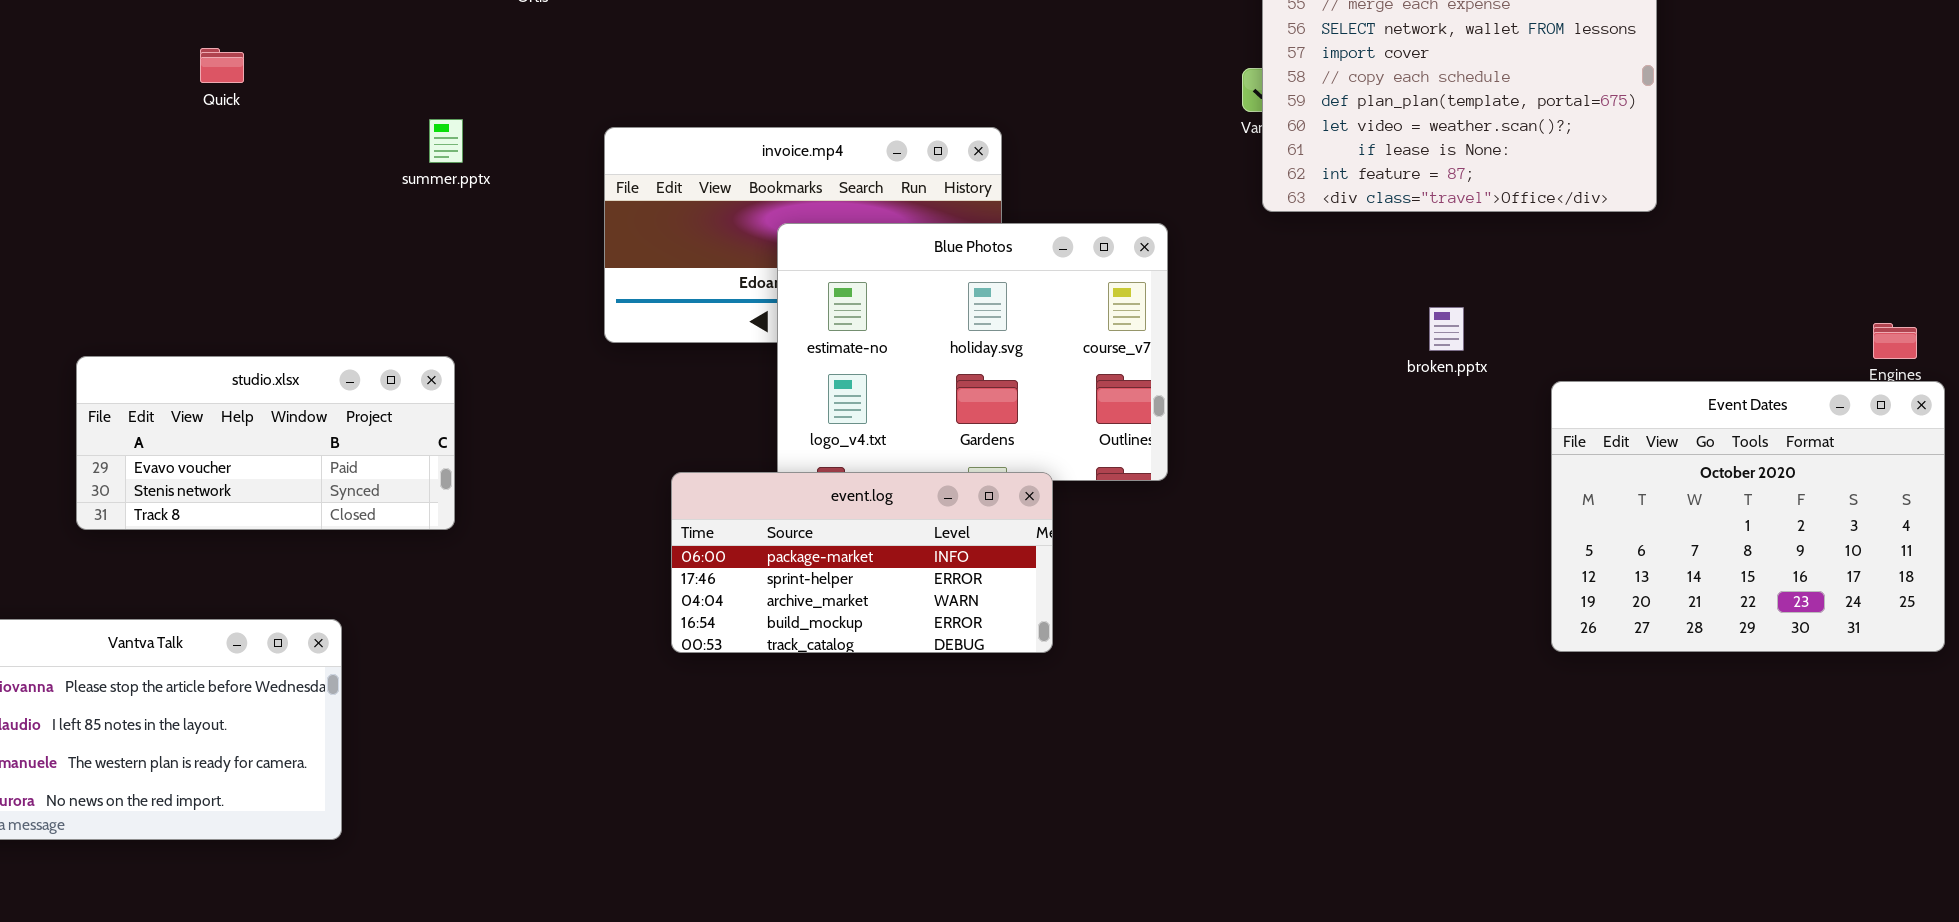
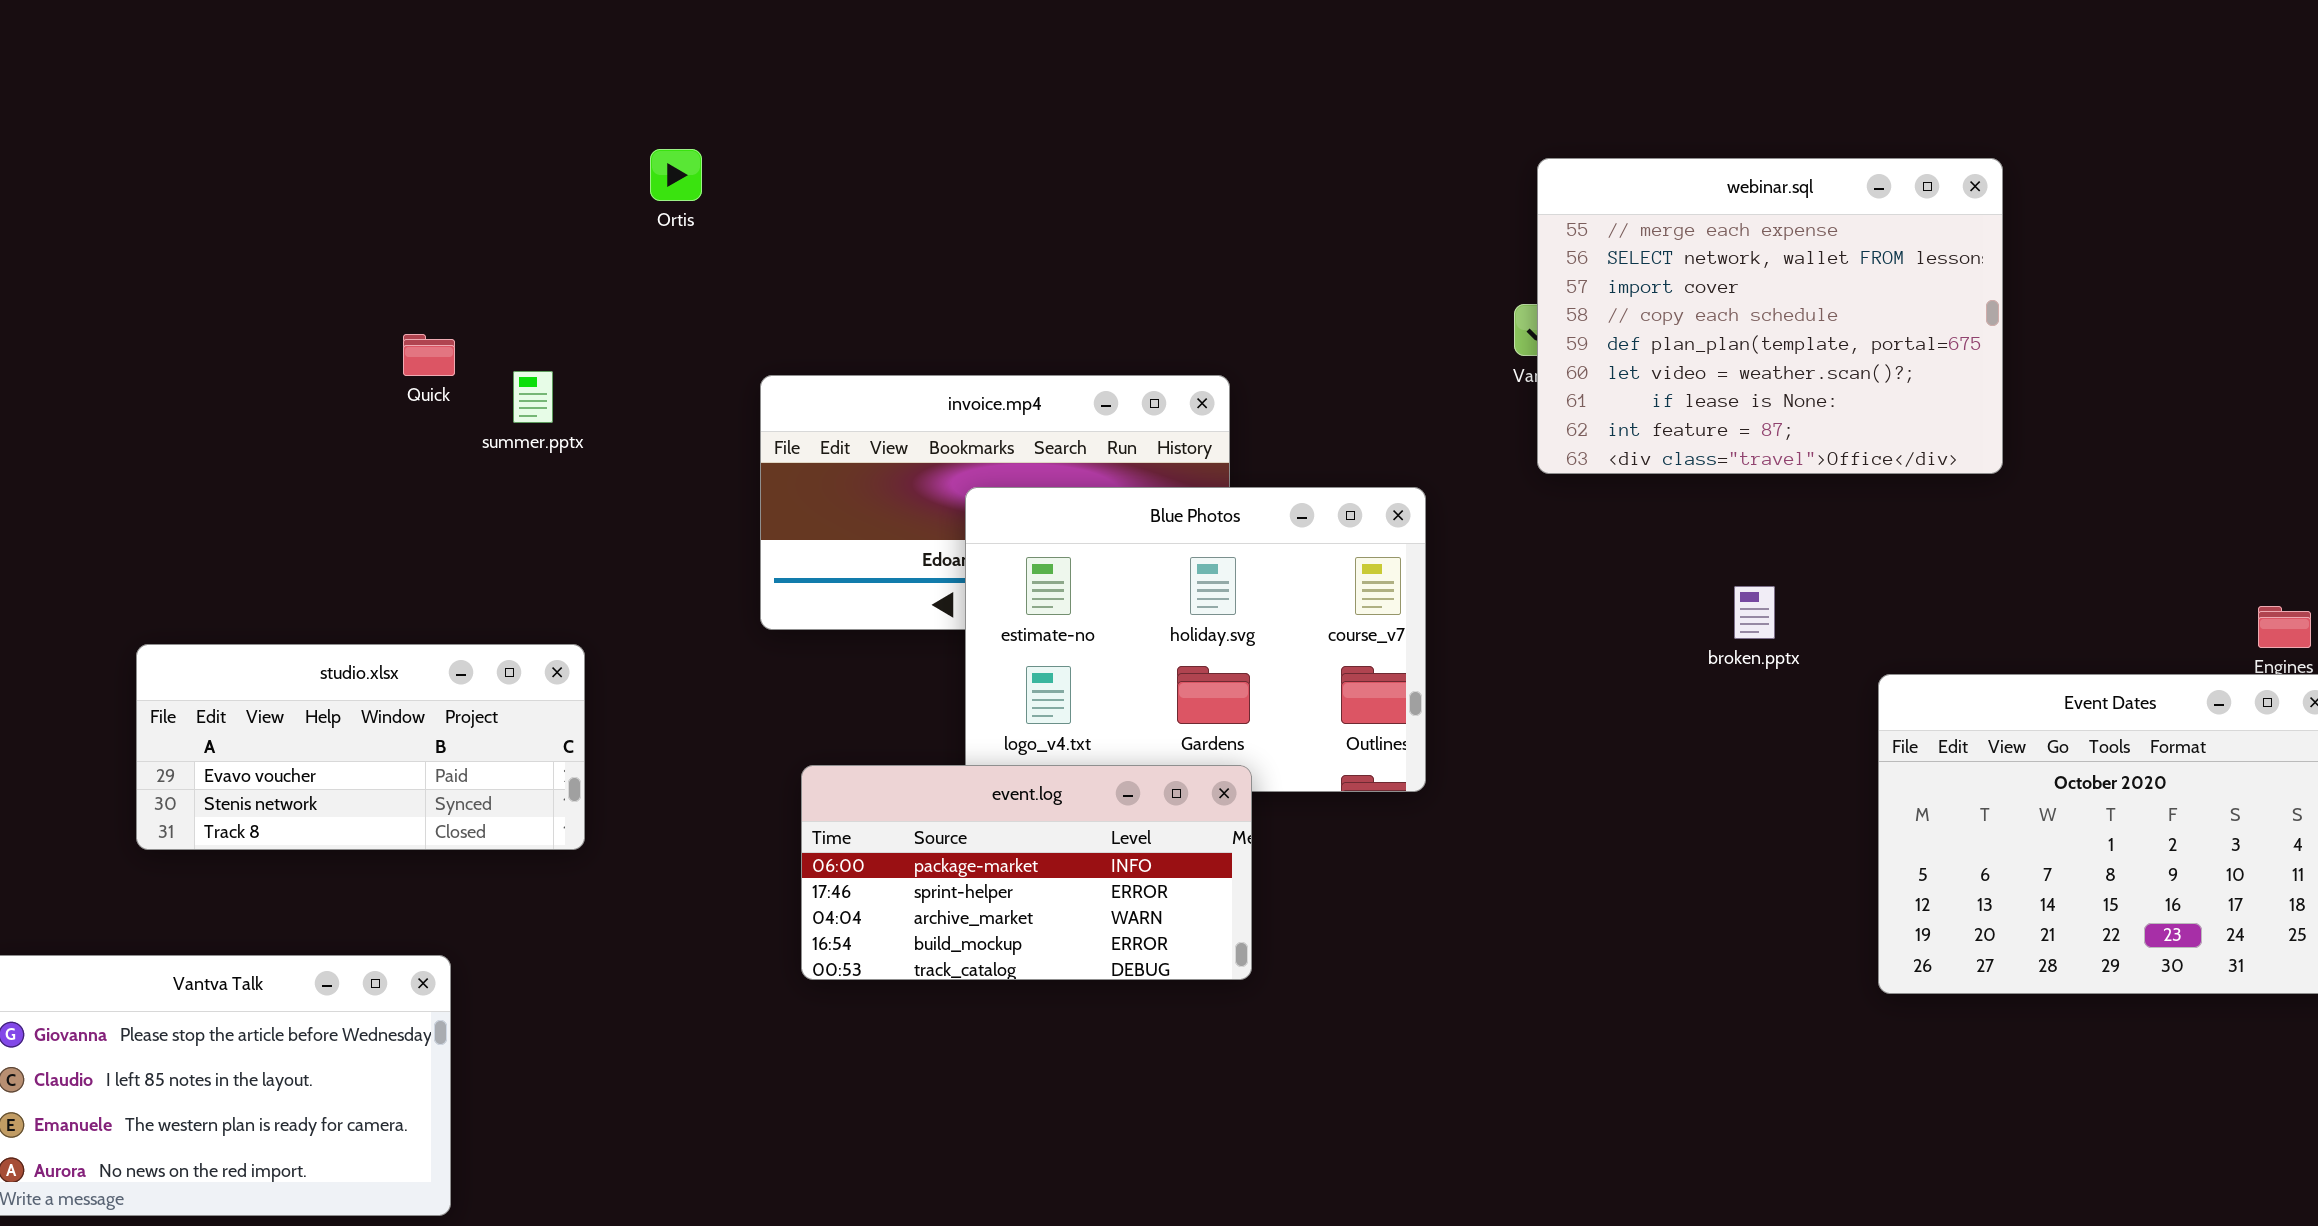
Quick: [200,48,244,83] -> [403,334,455,376], moved
summer.pptx: [429,119,463,163] -> [513,371,553,423], moved
event.log: [671,472,1053,653] -> [801,765,1252,980], moved

